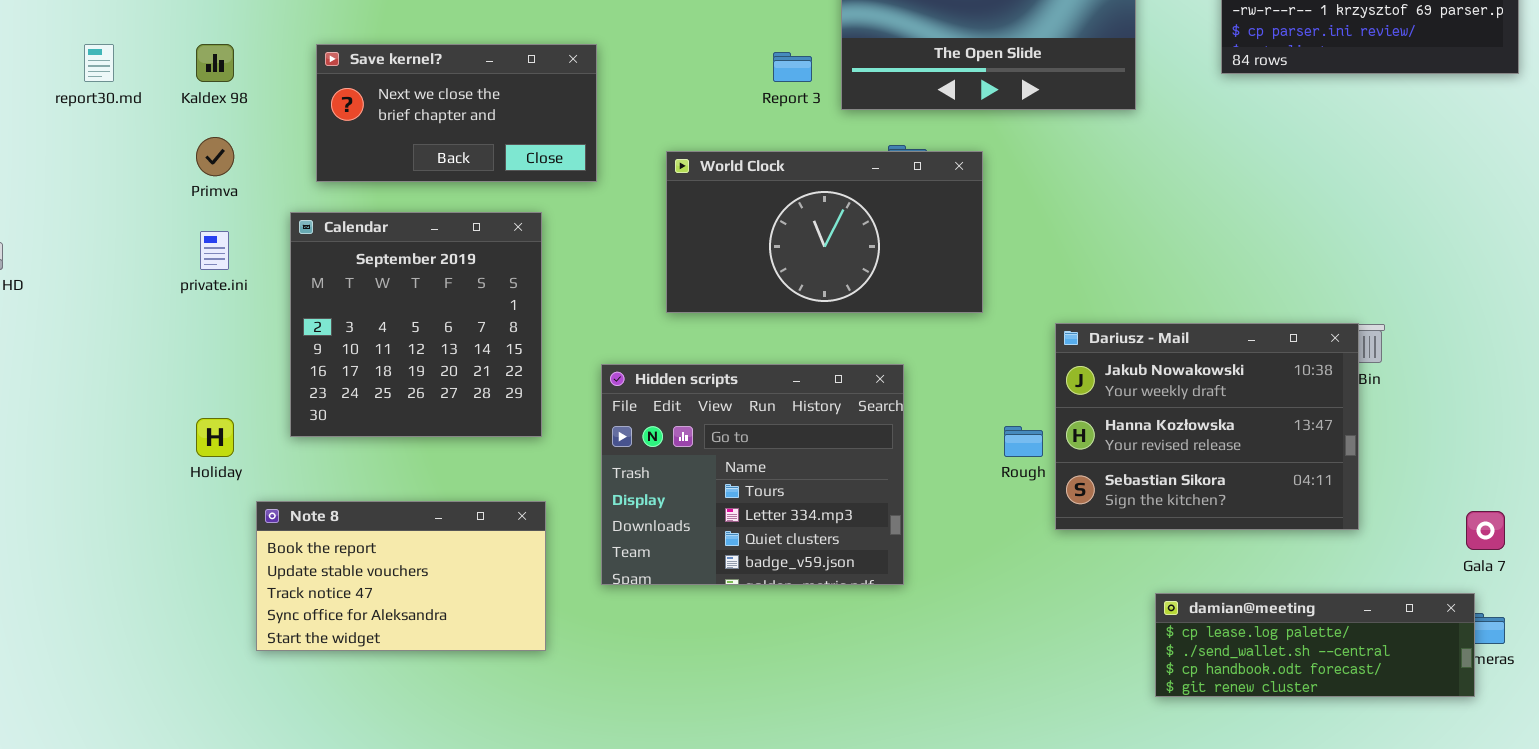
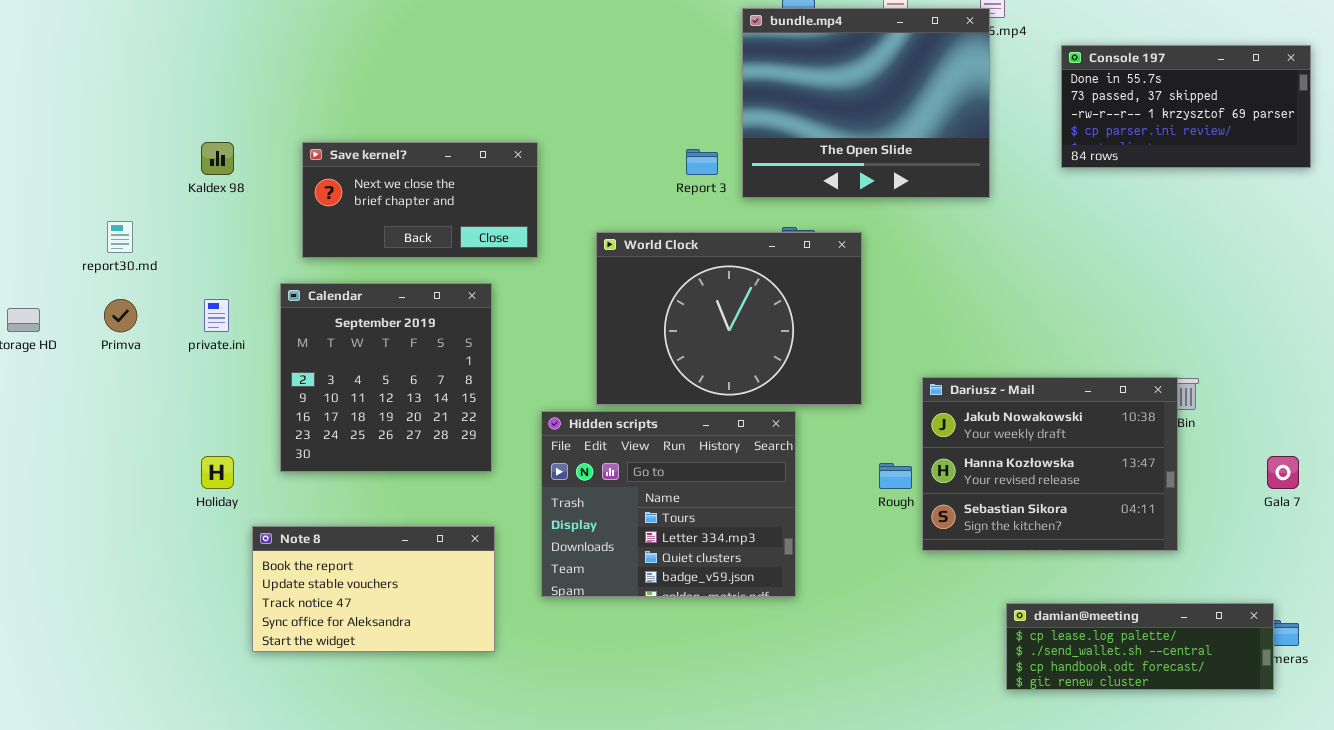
report30.md: [84,44,114,82] -> [107,221,133,253], moved
Primva: [196,137,234,176] -> [104,299,137,332], moved
World Clock: [666,151,983,313] -> [596,232,862,405], resized
Gala 7: [1466,511,1505,550] -> [1267,456,1299,489], moved

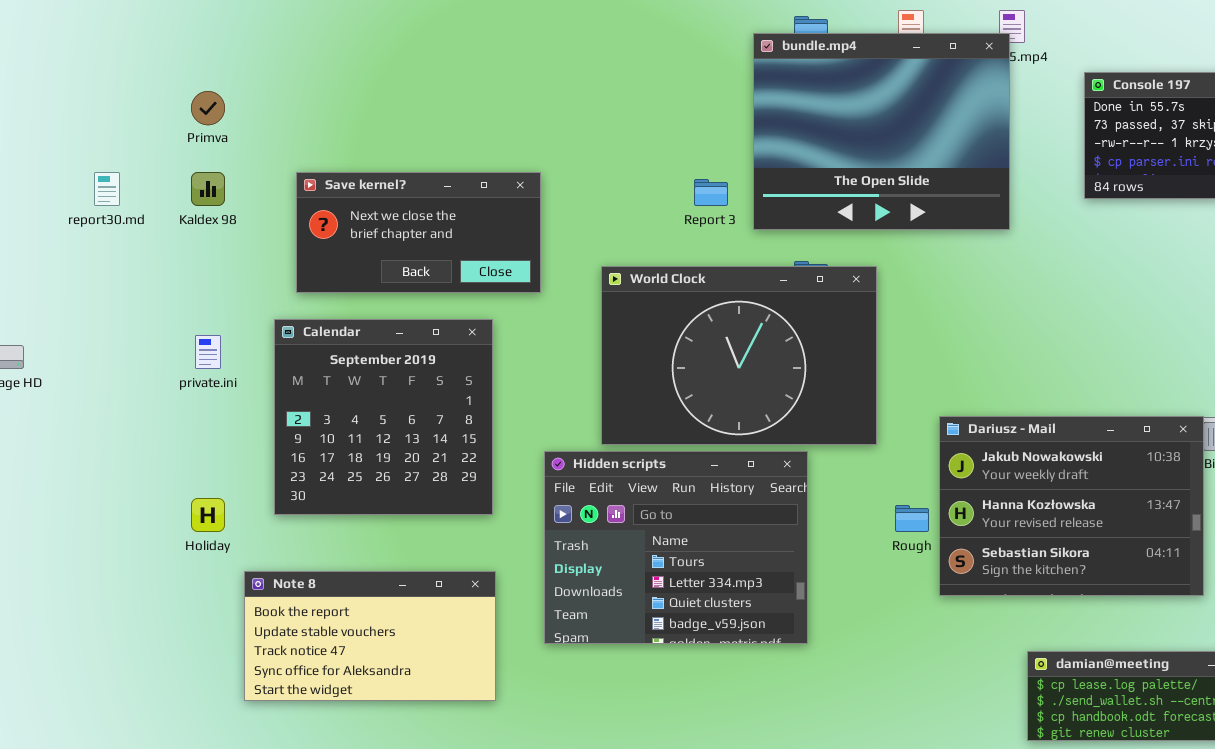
report30.md: [107,221,133,253] -> [94,172,120,206], moved
Primva: [104,299,137,332] -> [191,91,225,125], moved

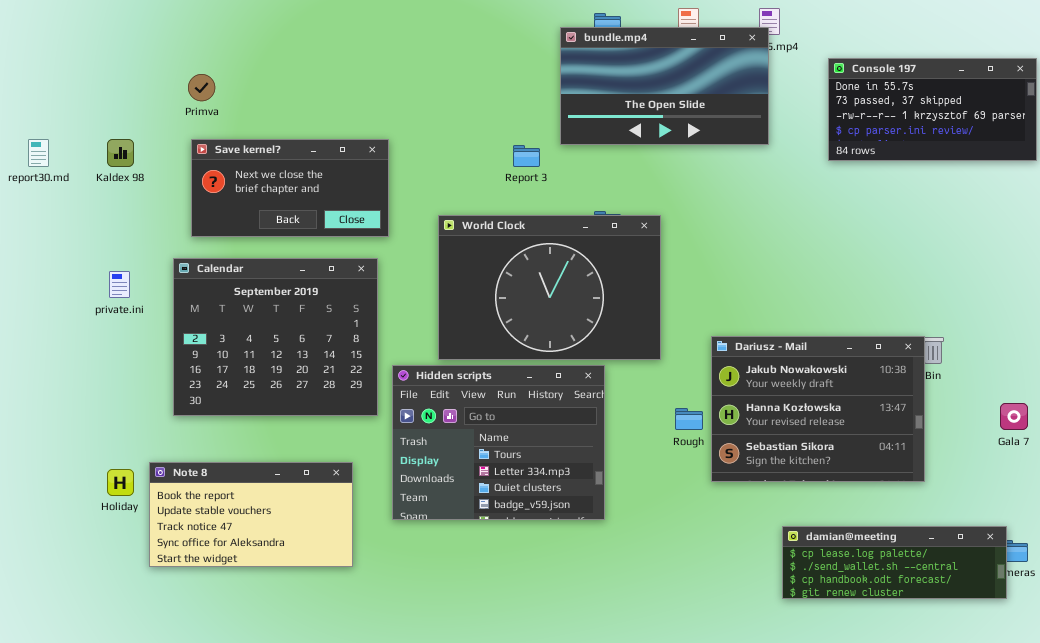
bundle.mp4: [753,33,1010,230] -> [560,27,769,145], resized
Primva: [191,91,225,125] -> [188,74,215,101], moved
Calendar: [274,319,493,515] -> [173,258,378,416], resized
Holiday: [191,498,225,532] -> [107,469,134,496], moved

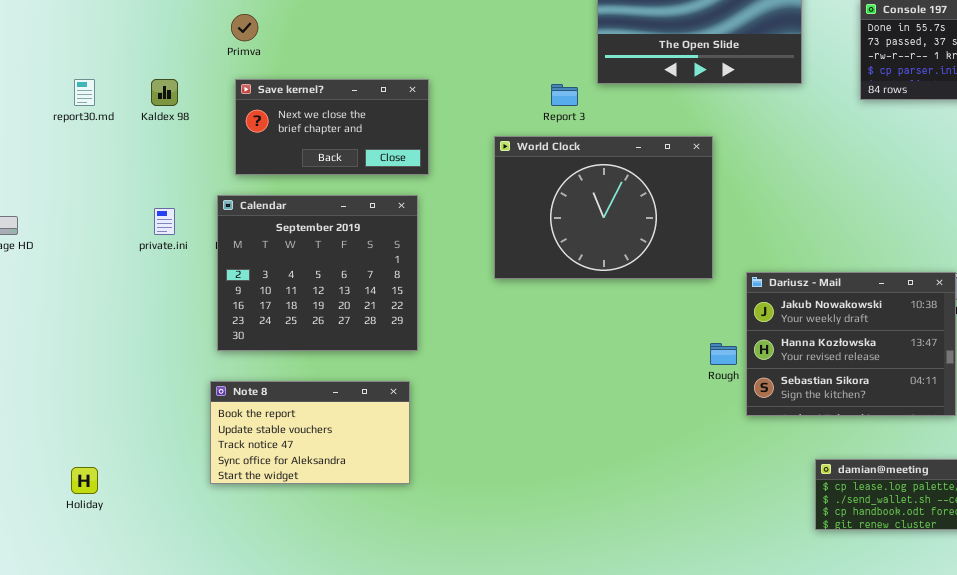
World Clock: [438,215,661,360] -> [494,136,713,279], moved
Hidden scripts: [392,365,605,520] -> none, closed
Note 8: [149,462,353,567] -> [210,381,410,484], moved
Holiday: [107,469,134,496] -> [71,467,98,494], moved

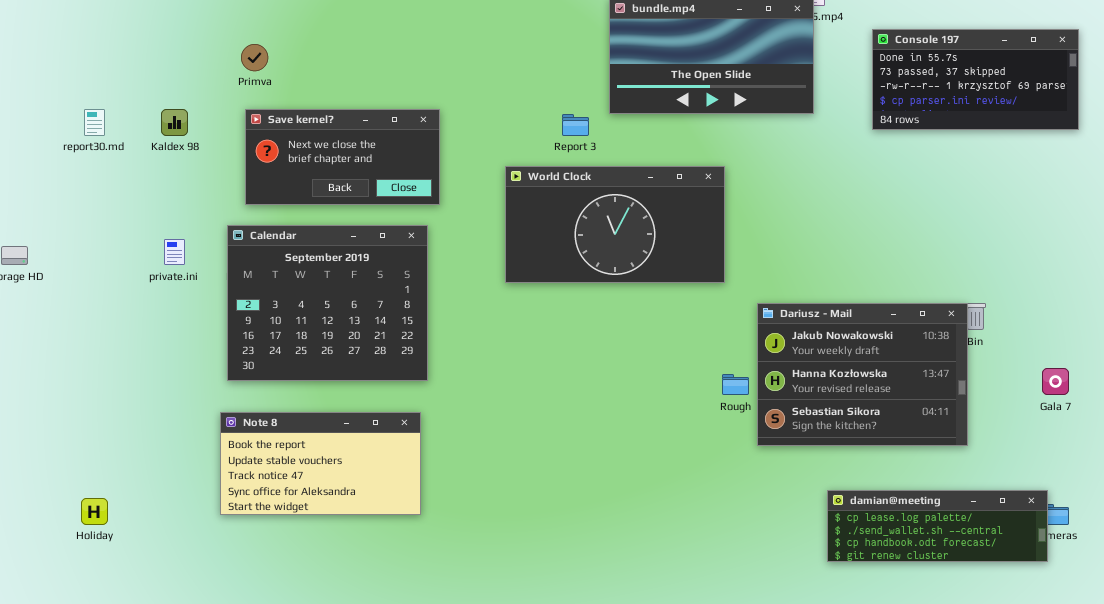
World Clock: [494,136,713,279] -> [505,166,725,283], resized

